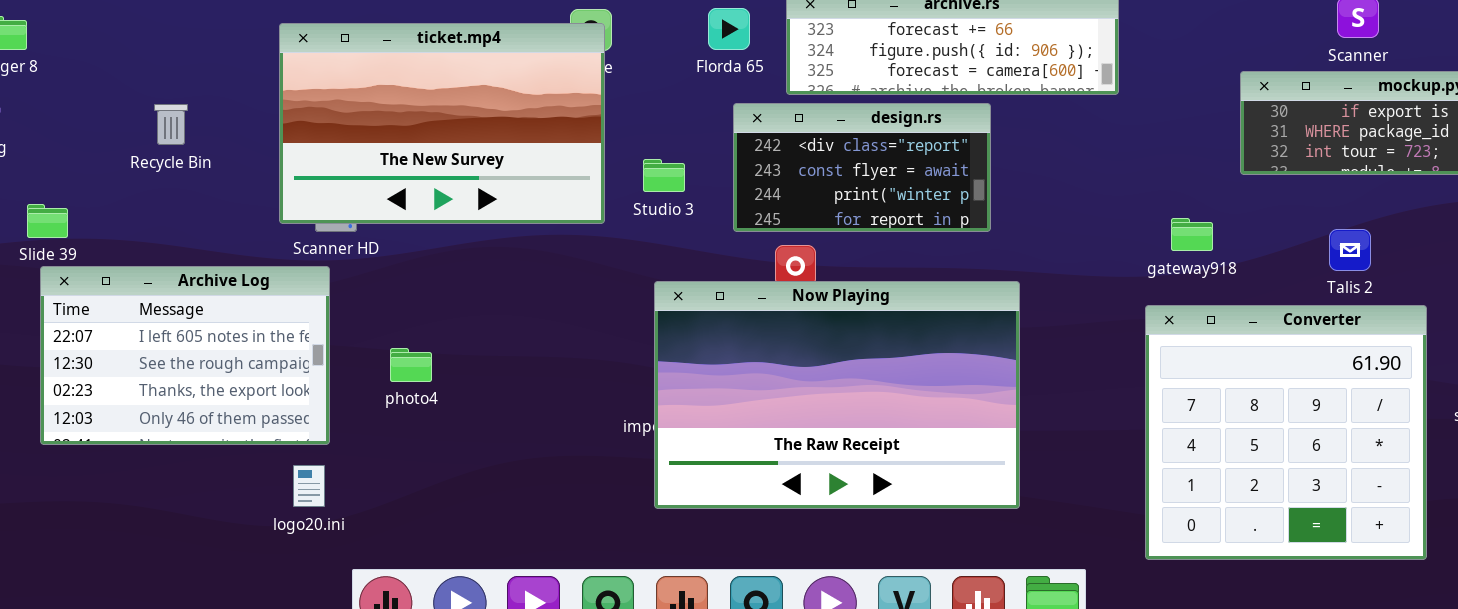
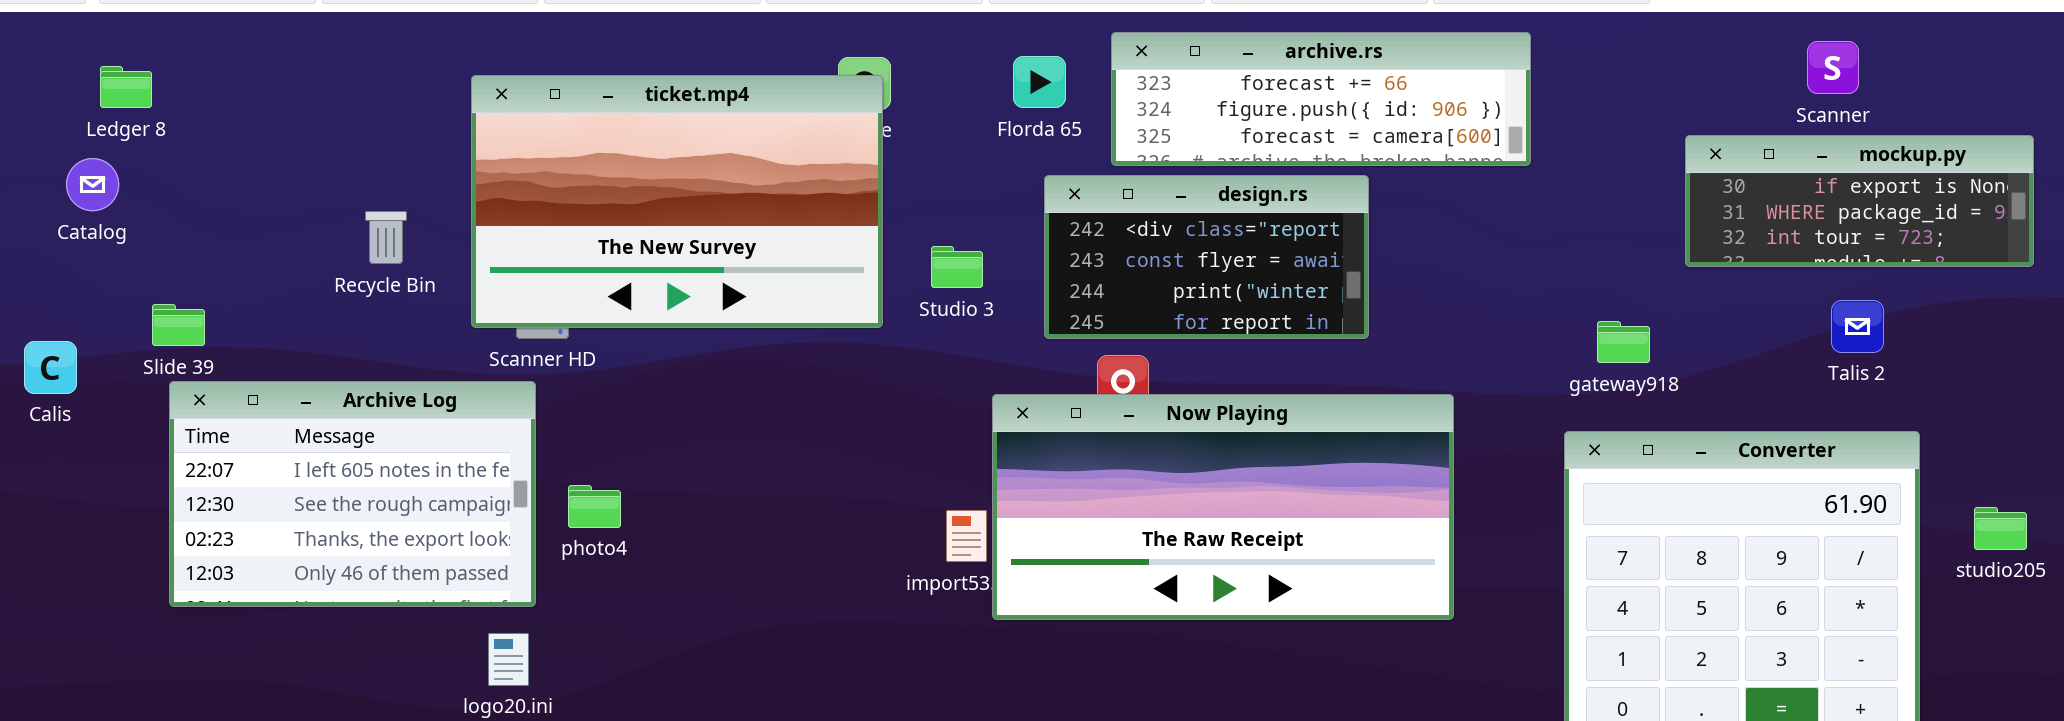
Recycle Bin: [154,104,188,145] -> [365,211,407,264], moved
Talis 2: [1329,229,1371,271] -> [1831,300,1884,353], moved
Now Playing: [654,281,1020,509] -> [992,394,1454,620], moved, resized
photo4: [390,348,432,382] -> [568,485,621,528], moved

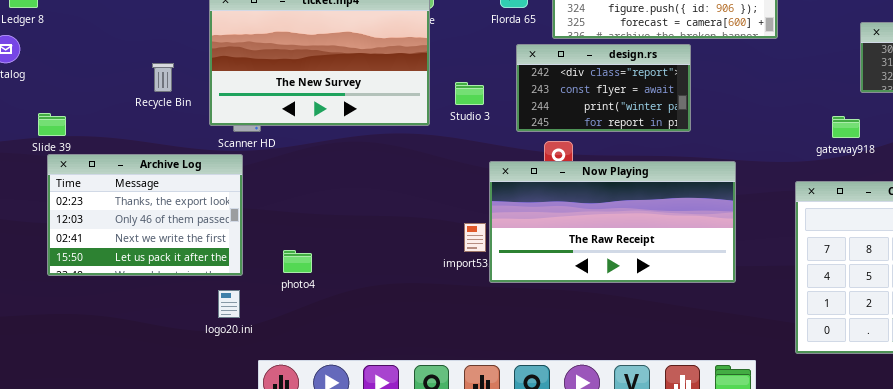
gateway918: [1597,321,1650,363] -> [832,116,860,138], moved
Archive Log: [169,381,536,607] -> [47,154,243,276], scrolled down 2 rows
photo4: [568,485,621,528] -> [283,250,312,273], moved

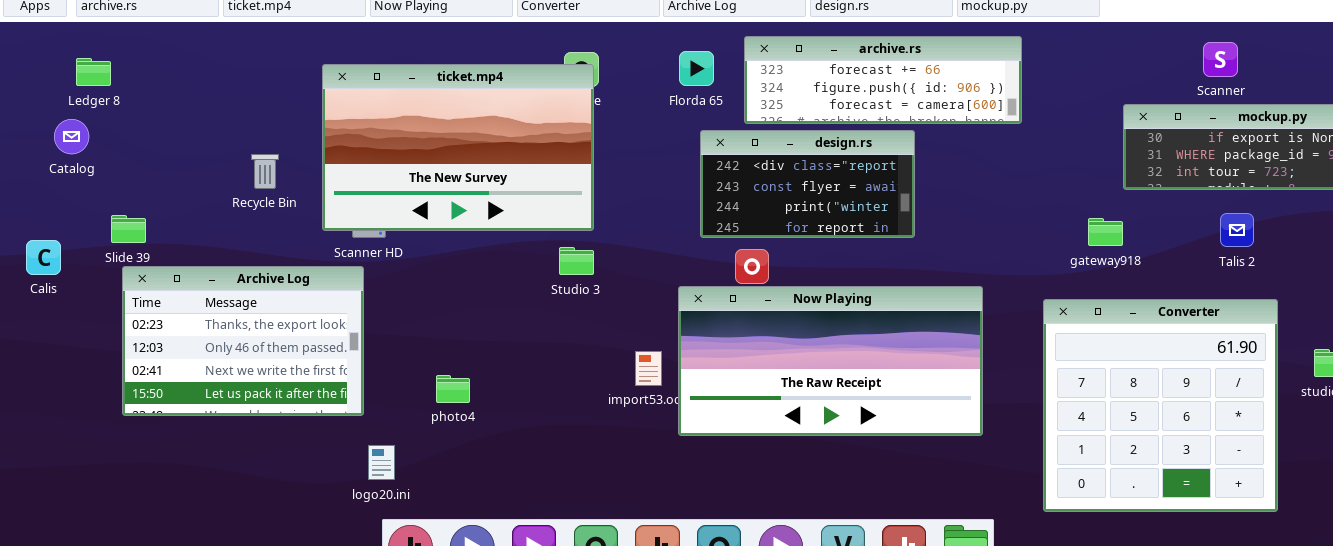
Studio 3: [455,82,484,105] -> [559,247,594,275], moved
Now Playing: [489,161,736,283] -> [678,286,983,436], moved
photo4: [283,250,312,273] -> [436,375,470,403], moved
logo20.ini: [218,290,240,318] -> [368,445,395,480], moved

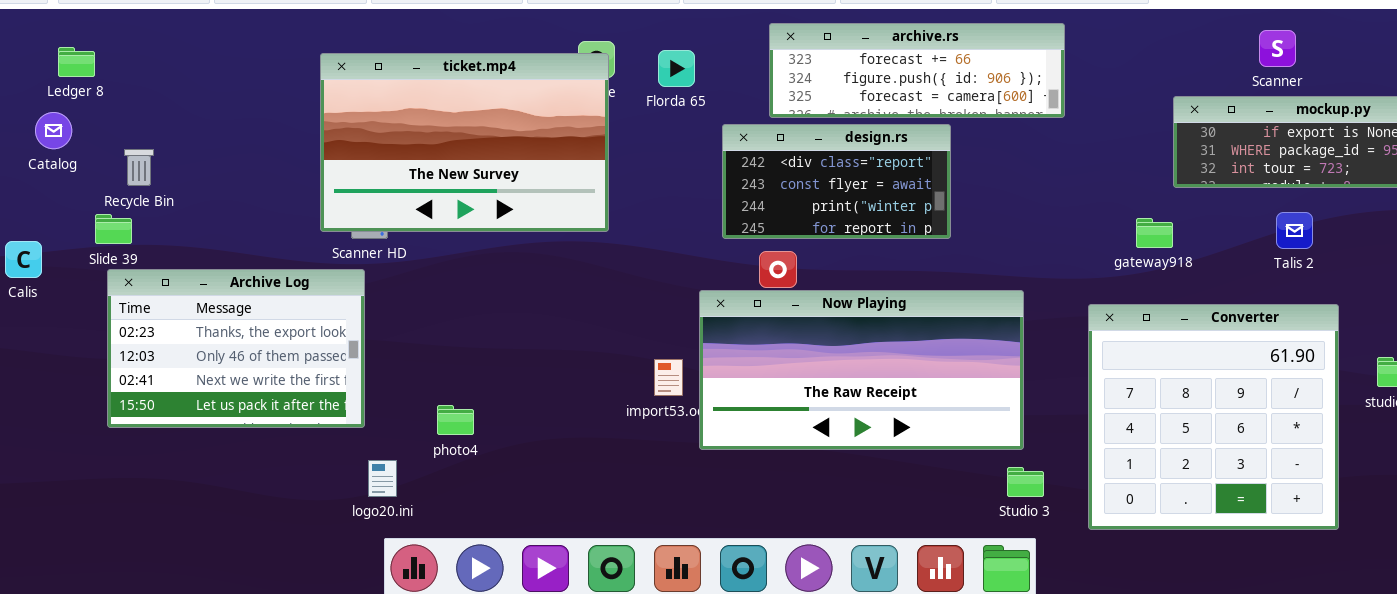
Florda 65: [679,51,714,86] -> [658,50,695,87], moved
Recycle Bin: [251,154,279,189] -> [124,149,154,186], moved
Studio 3: [559,247,594,275] -> [1007,467,1044,497], moved
photo4: [436,375,470,403] -> [437,405,474,435], moved

